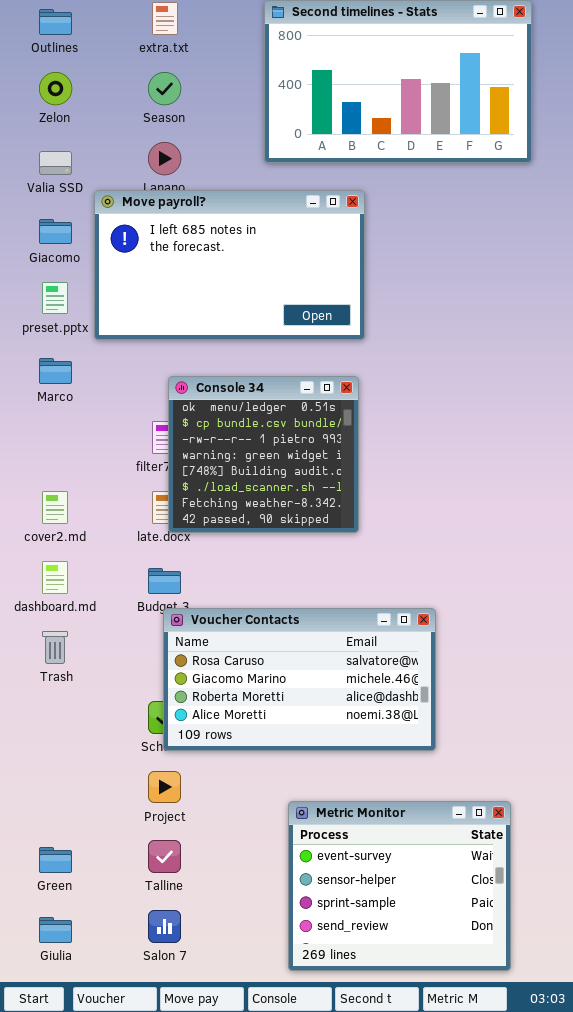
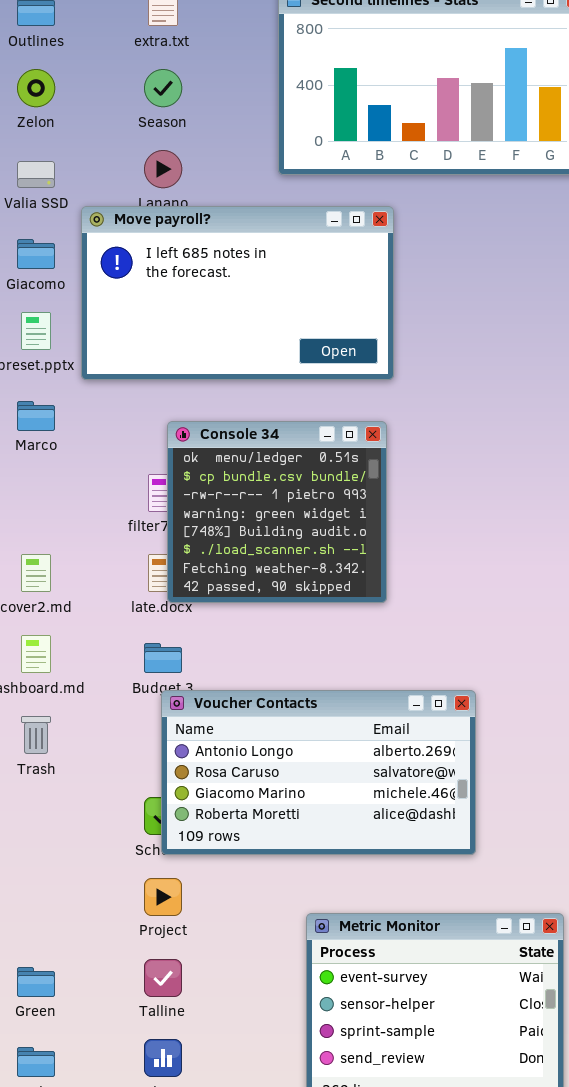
Voucher Contacts: [163,608,436,751] -> [161,690,476,855], scrolled up 1 row

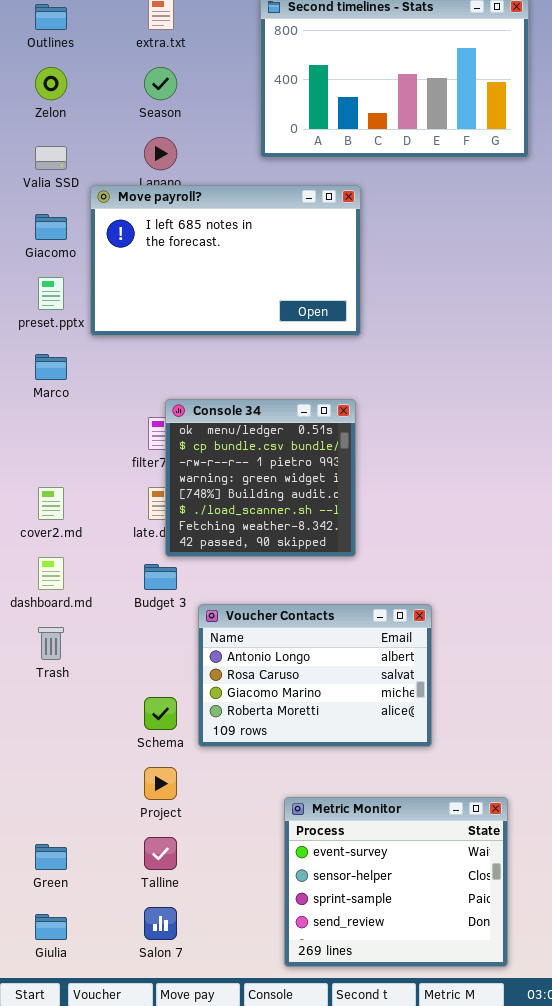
Console 34: [167,421,387,603] -> [165,399,356,557], moved
Voucher Contacts: [161,690,476,855] -> [198,604,432,747], resized

